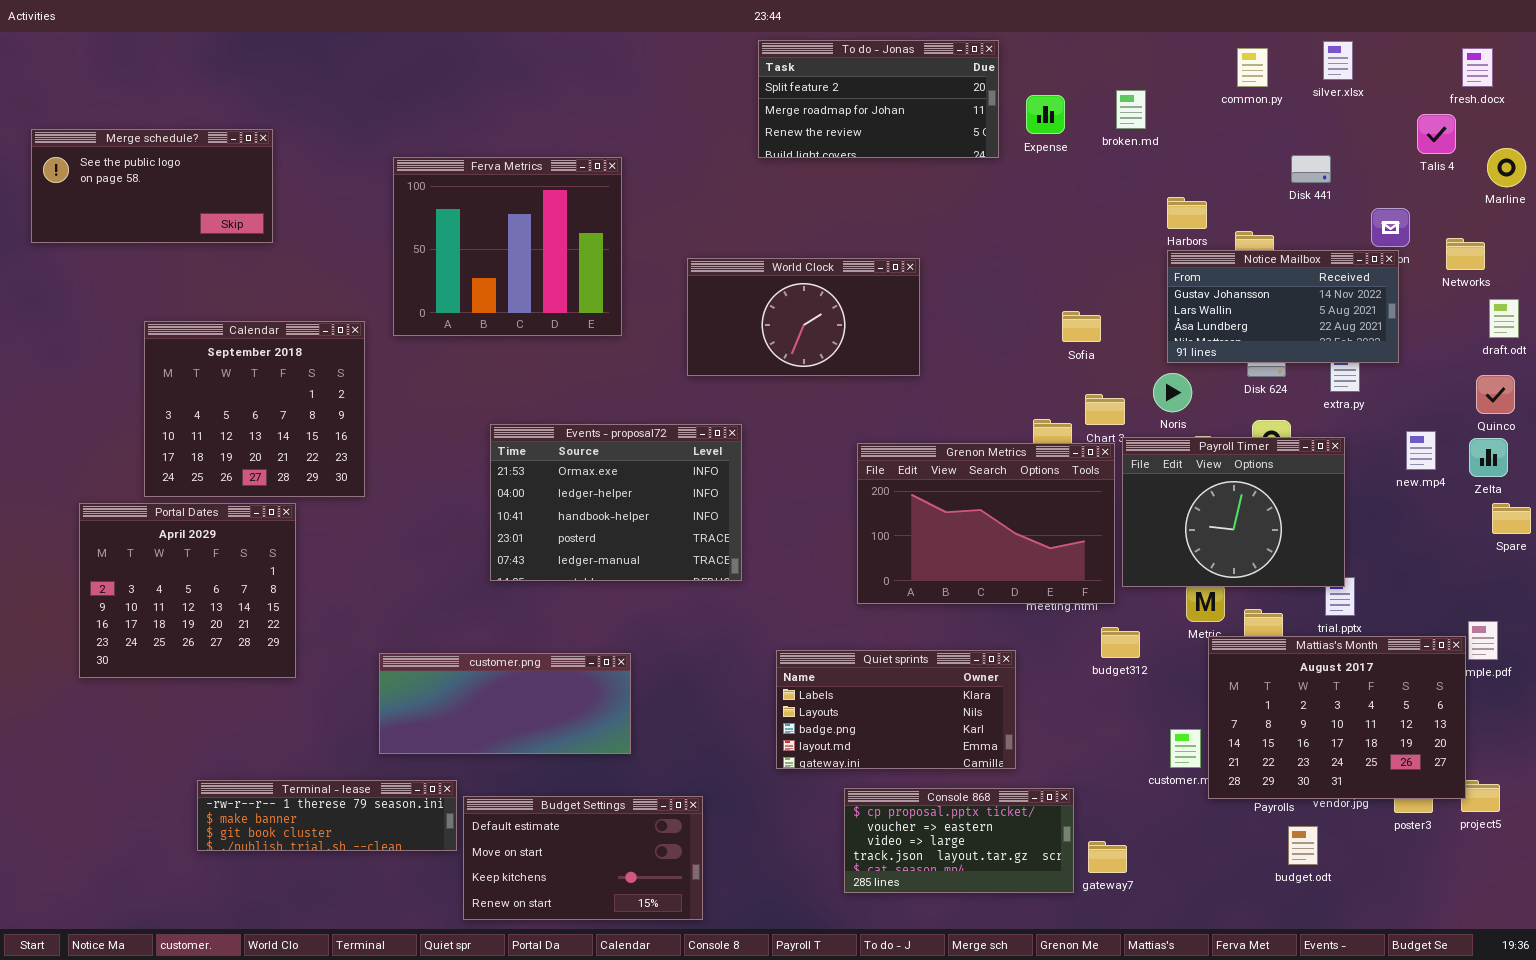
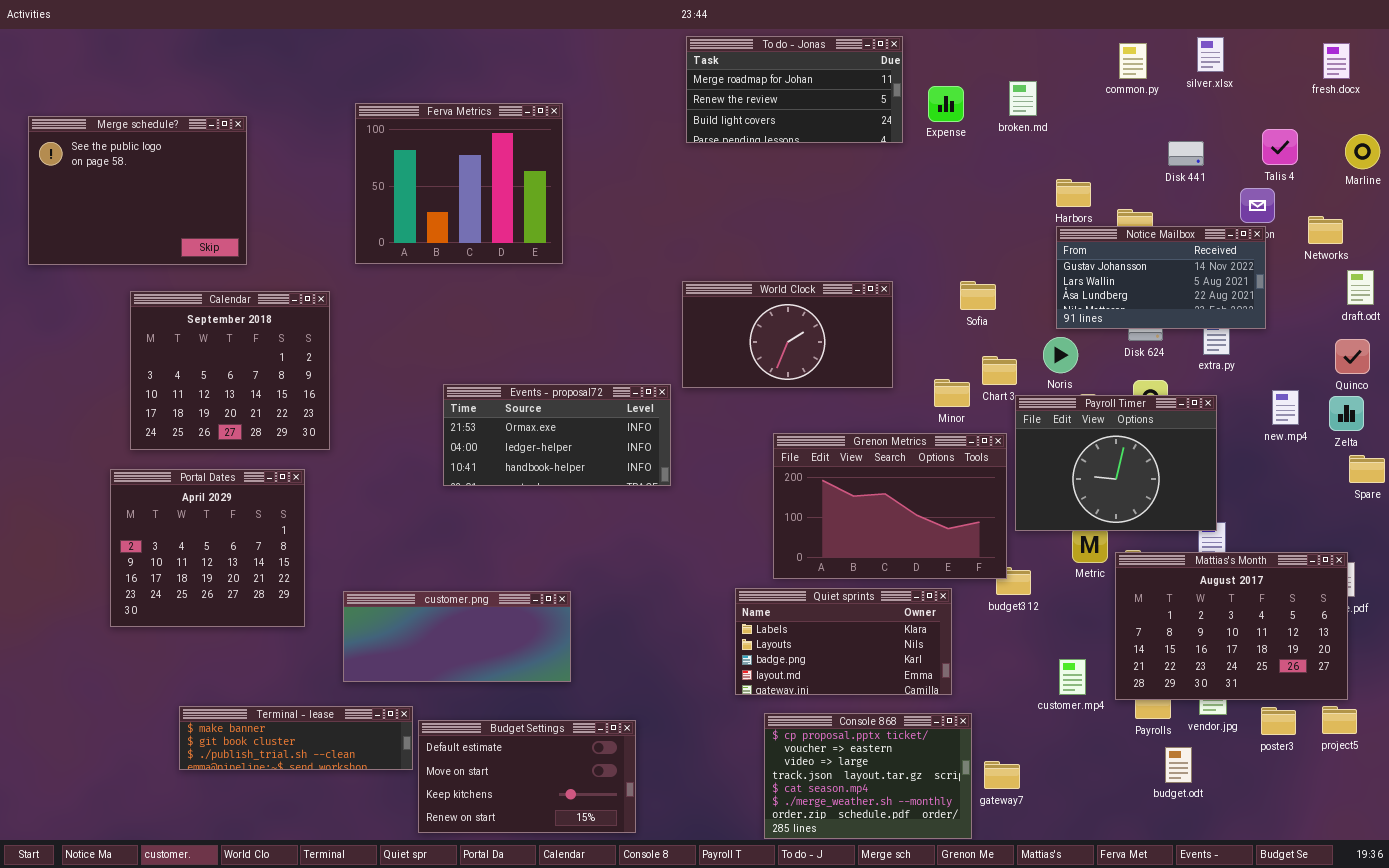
To do - Jonas: [758,40,999,158] -> [686,36,903,143], scrolled down 1 row
Talis 4: [1417,114,1456,154] -> [1262,129,1298,165], moved
Merge schedule?: [31,129,273,243] -> [28,116,247,265], resized
Ferva Metrics: [393,157,622,336] -> [355,103,563,264], moved
World Clock: [687,258,920,376] -> [682,281,893,388], moved
Events - proposal72: [490,424,742,581] -> [443,384,671,486], resized
Grenon Metrics: [857,443,1115,604] -> [773,433,1007,579], moved
Portal Dates: [79,503,296,678] -> [110,469,305,627], moved
Mattias's Month: [1208,636,1466,799] -> [1115,552,1348,700], moved
Quiet sprints: [776,650,1016,769] -> [735,588,952,695], moved
Terminal - lease: [197,780,457,851] -> [179,706,413,770], scrolled down 1 row
Console 868: [844,788,1074,893] -> [764,713,972,839], resized

